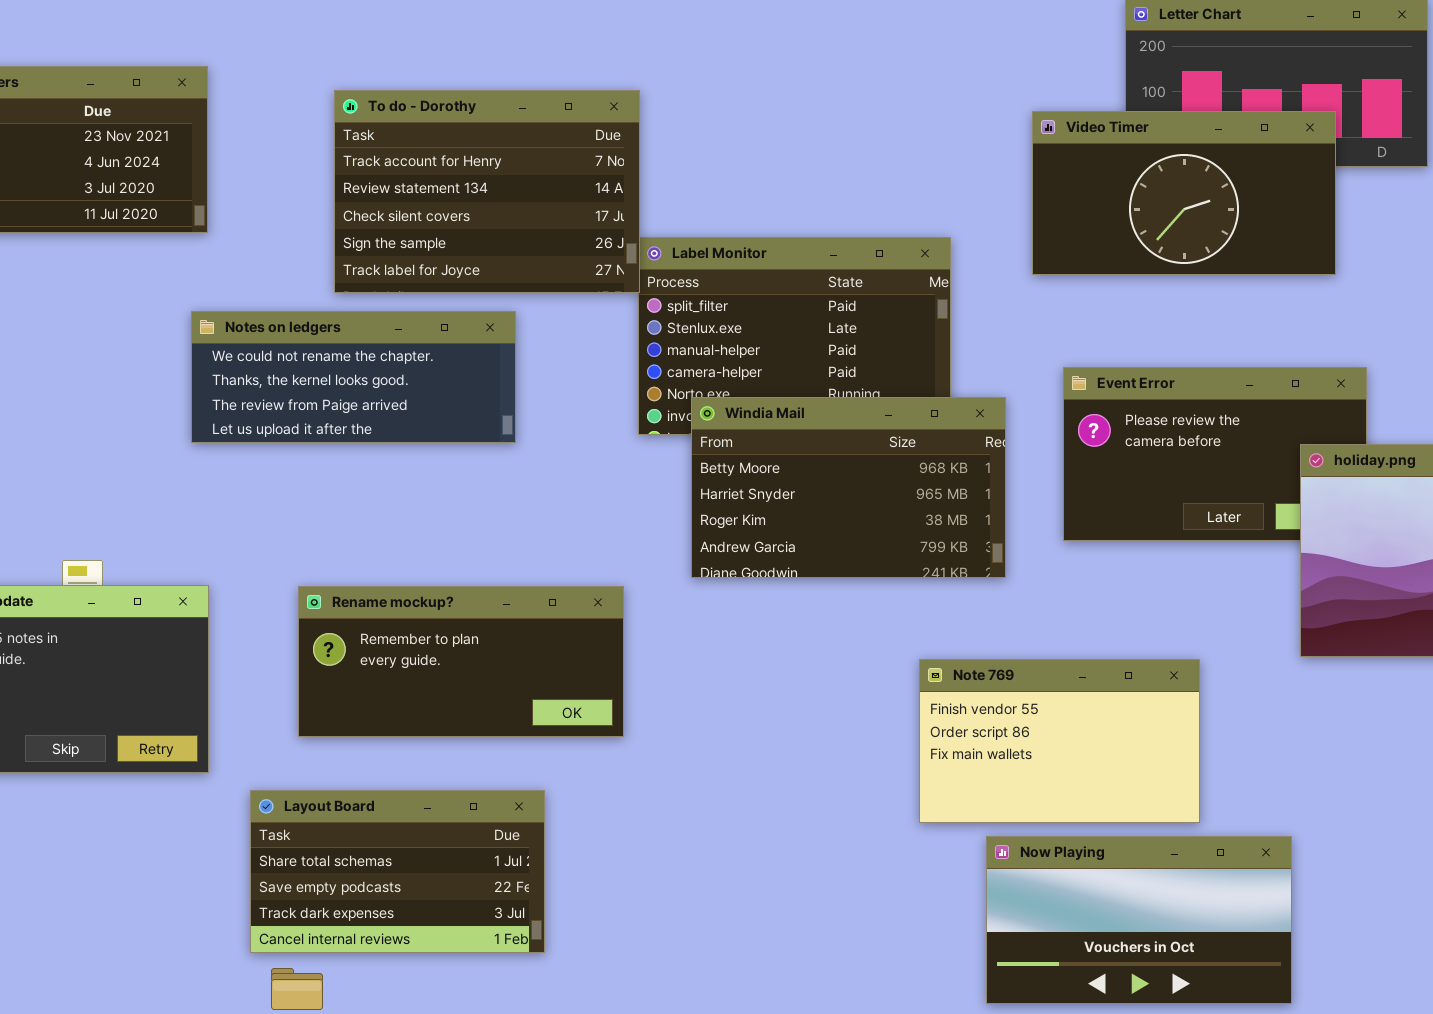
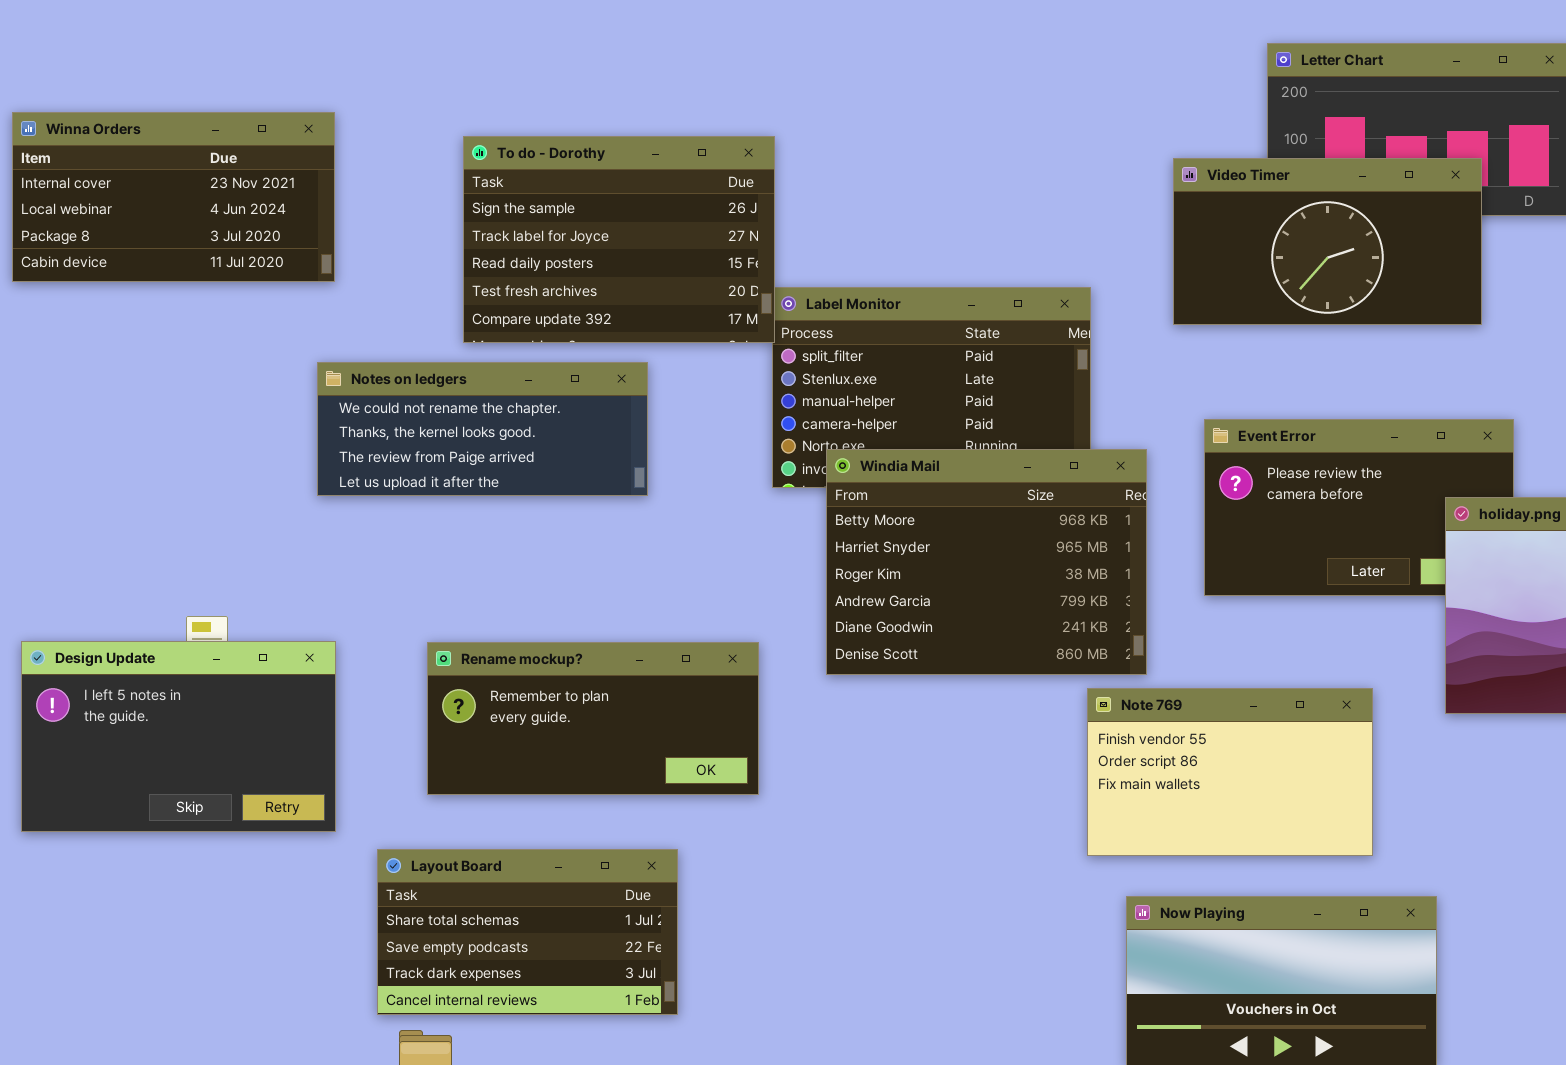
To do - Dorothy: [334,90,640,293] -> [463,136,775,343], scrolled down 3 rows
Windia Mail: [691,397,1006,578] -> [826,449,1147,675], resized
Note 769: [919,659,1200,823] -> [1087,688,1373,856], moved

